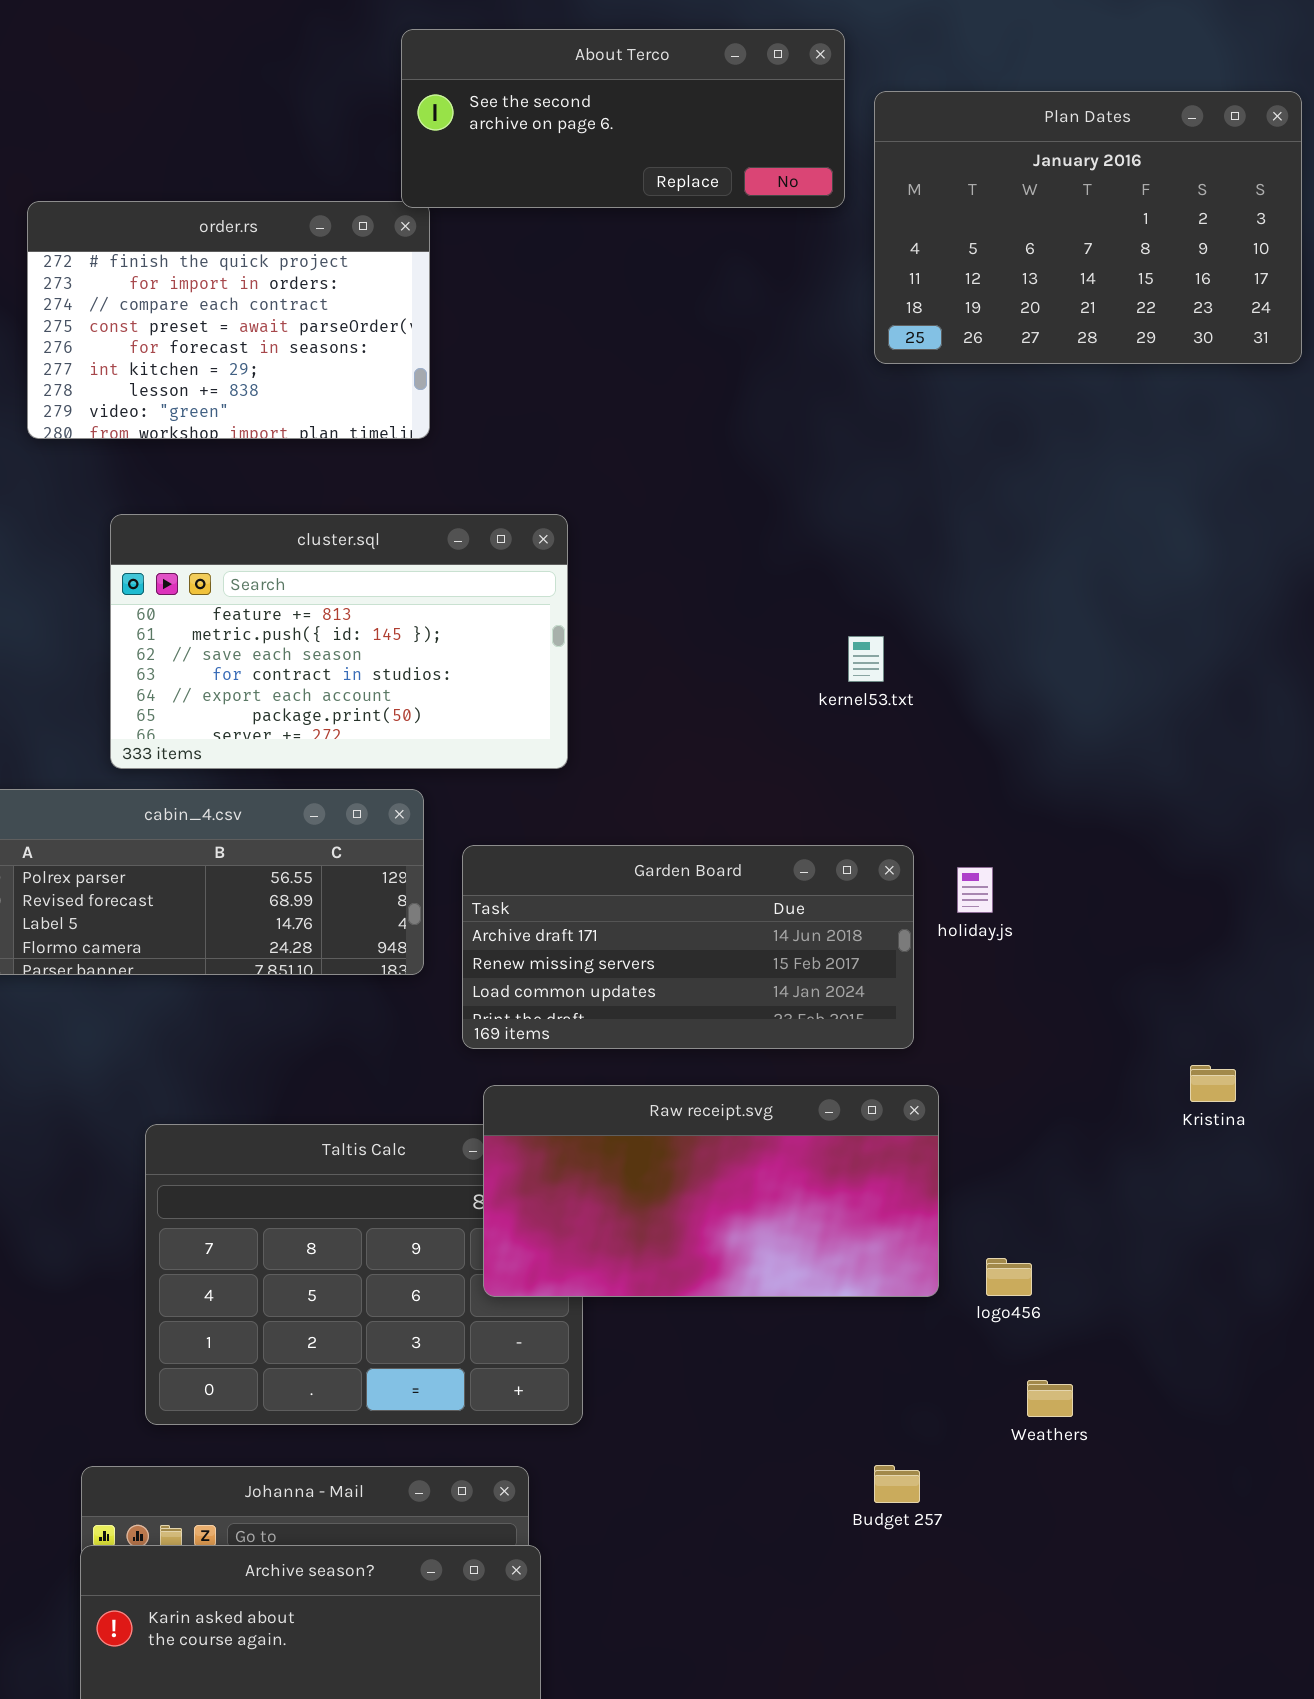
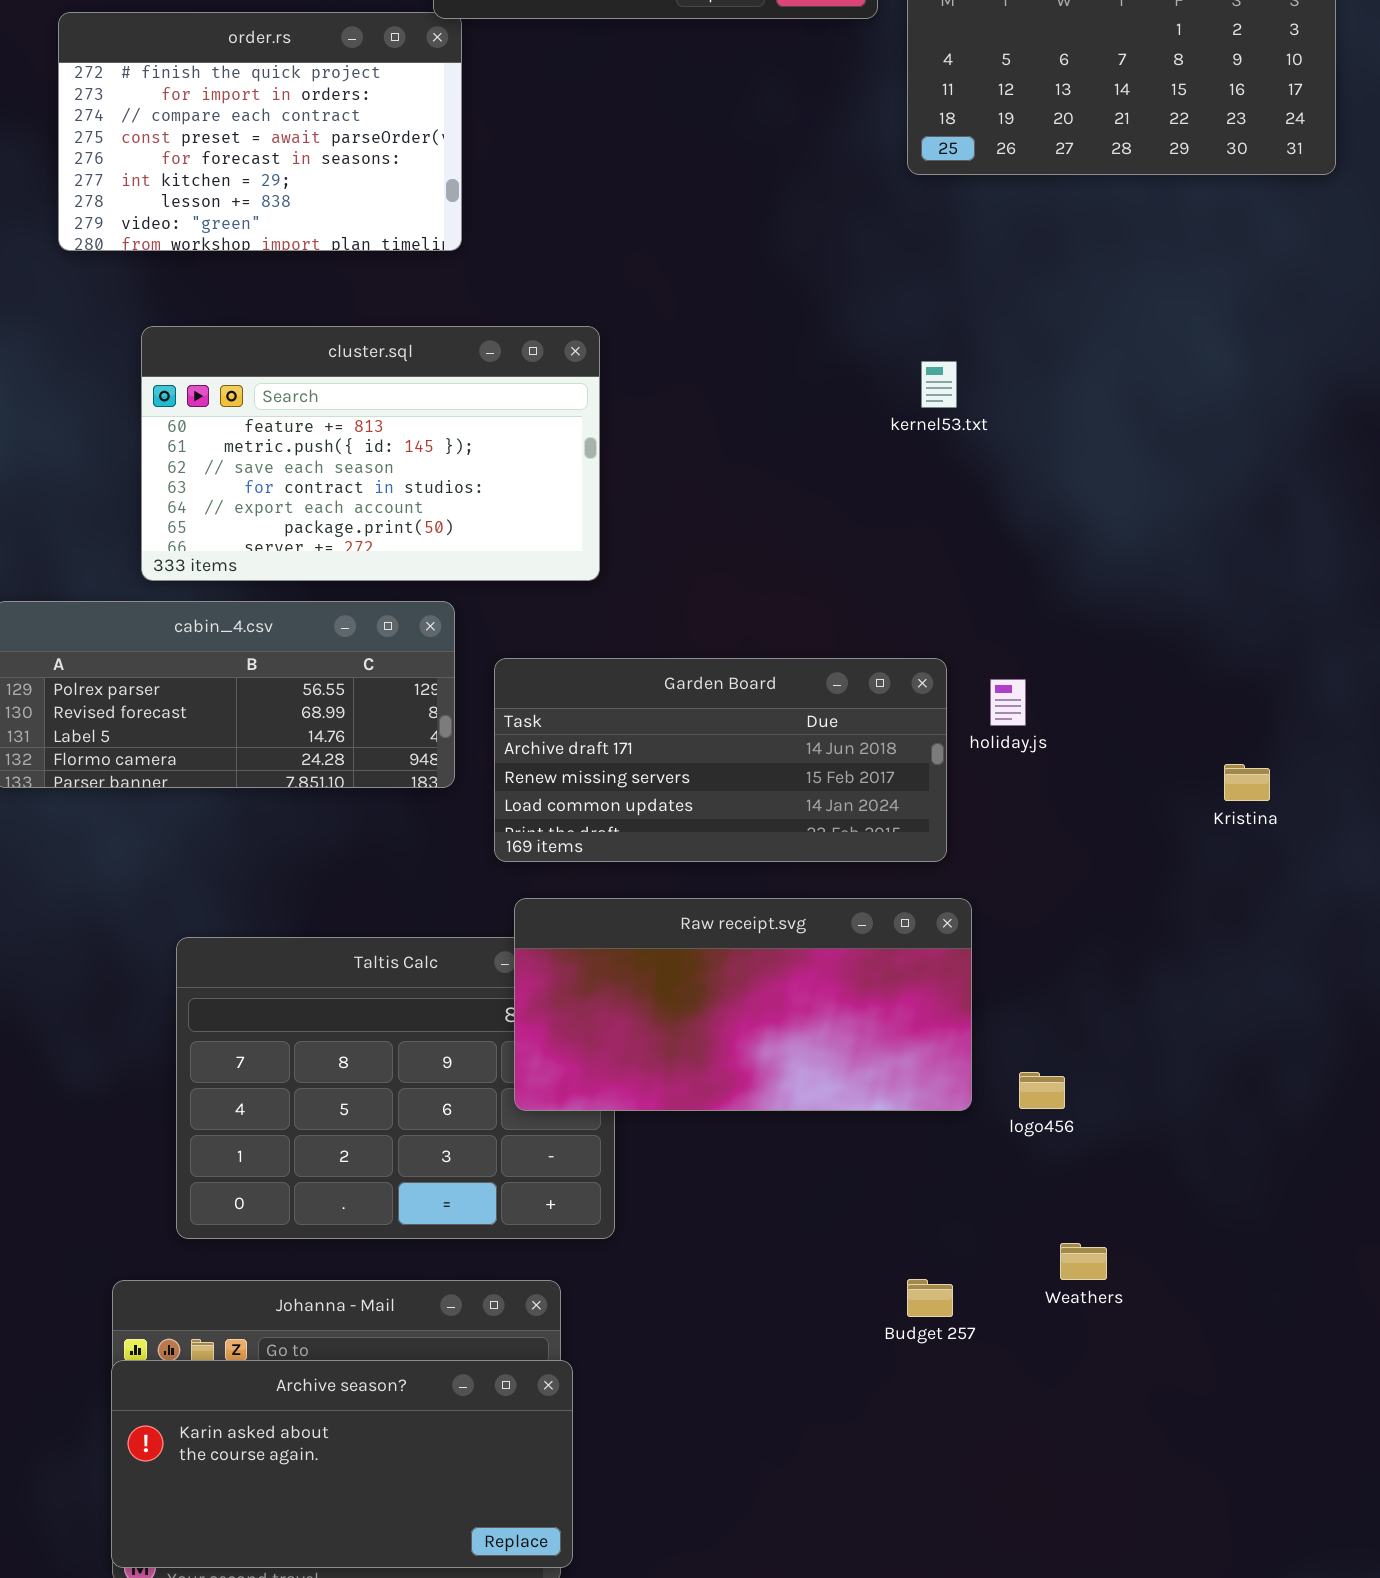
kernel53.txt: [848,636,884,682] -> [921,361,957,408], moved
Kristina: [1190,1065,1236,1102] -> [1224,764,1270,801], moved
Weathers: [1027,1380,1073,1417] -> [1060,1243,1107,1280], moved

